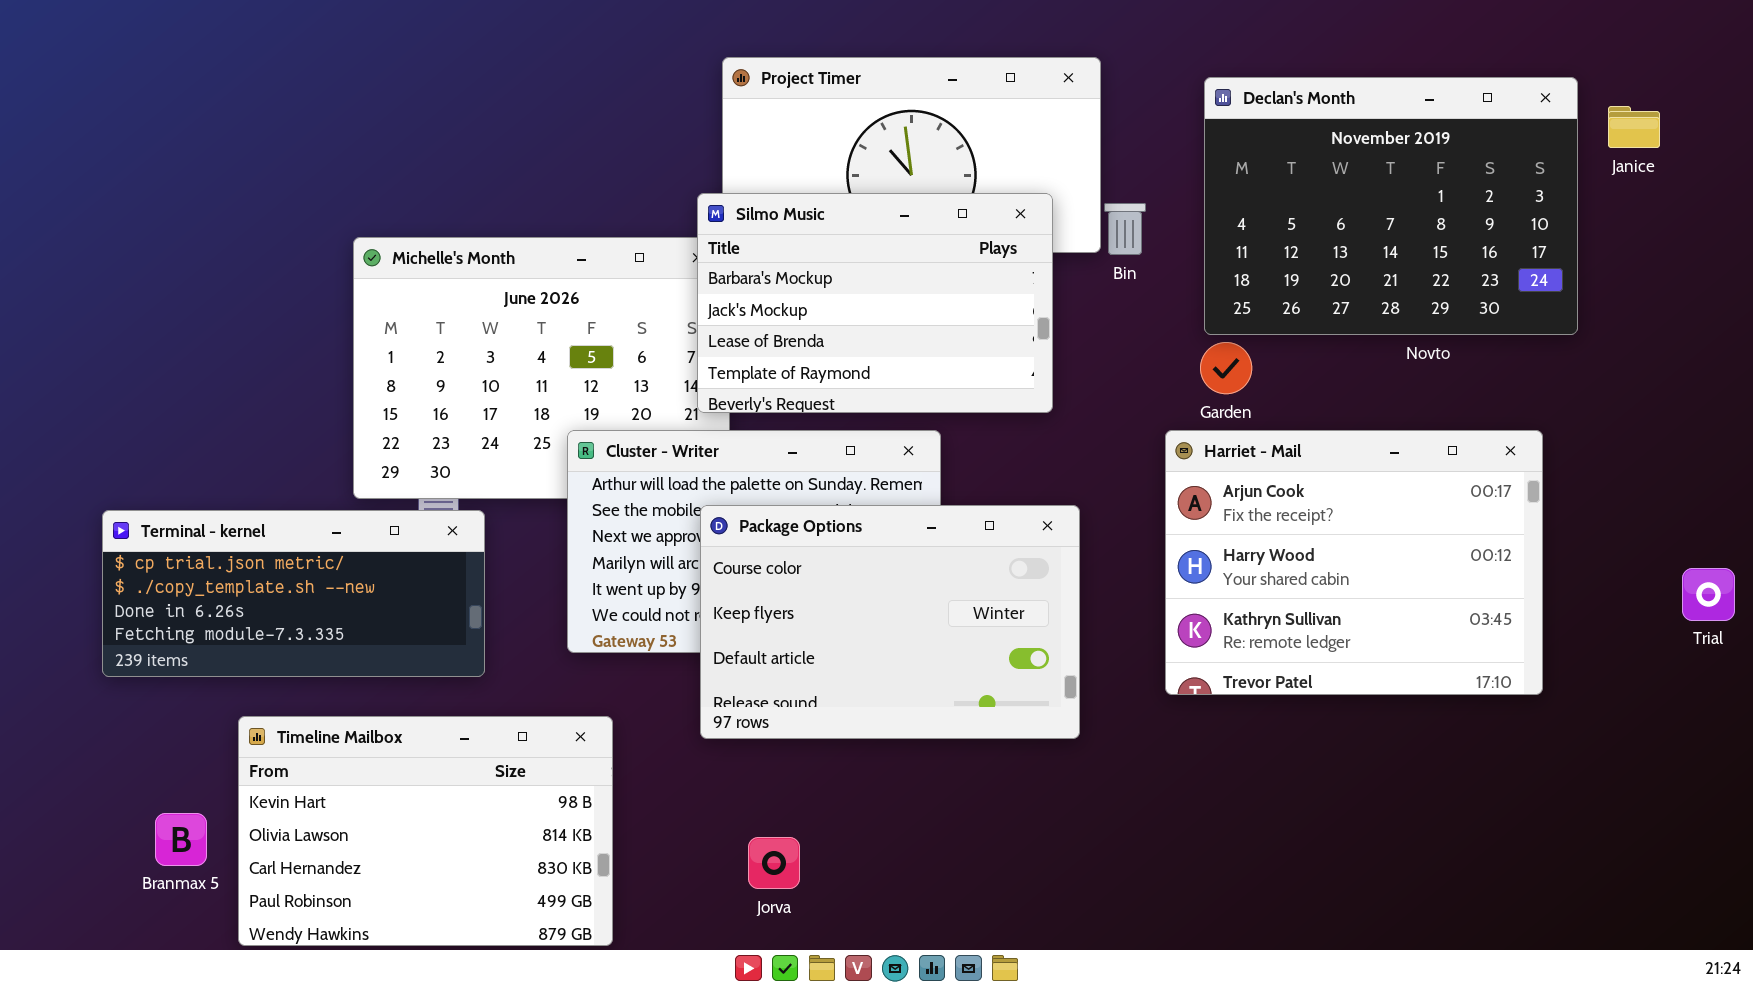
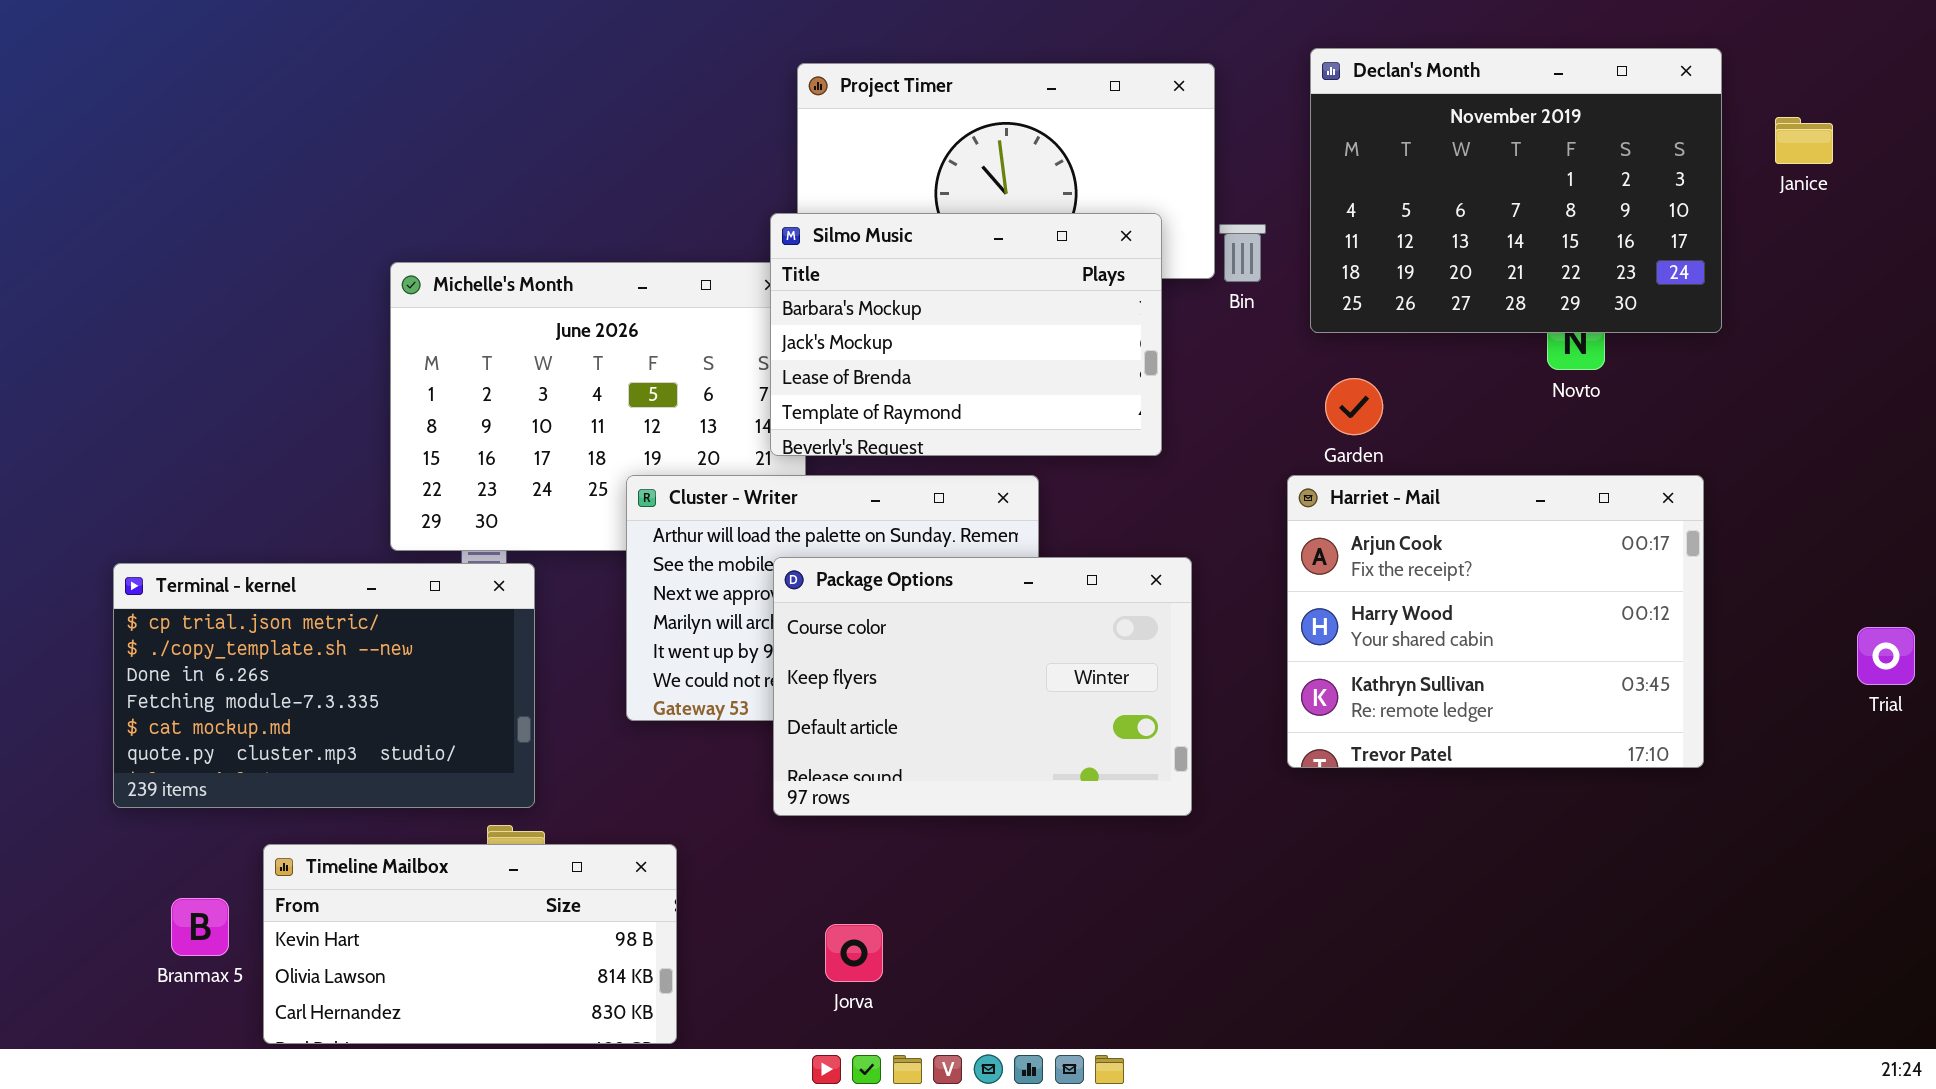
Declan's Month: [1204,77,1578,335] -> [1310,48,1722,333], moved
Terminal - kernel: [102,510,485,677] -> [113,563,535,808], resized
Timeline Mailbox: [238,716,613,946] -> [263,844,677,1044], resized

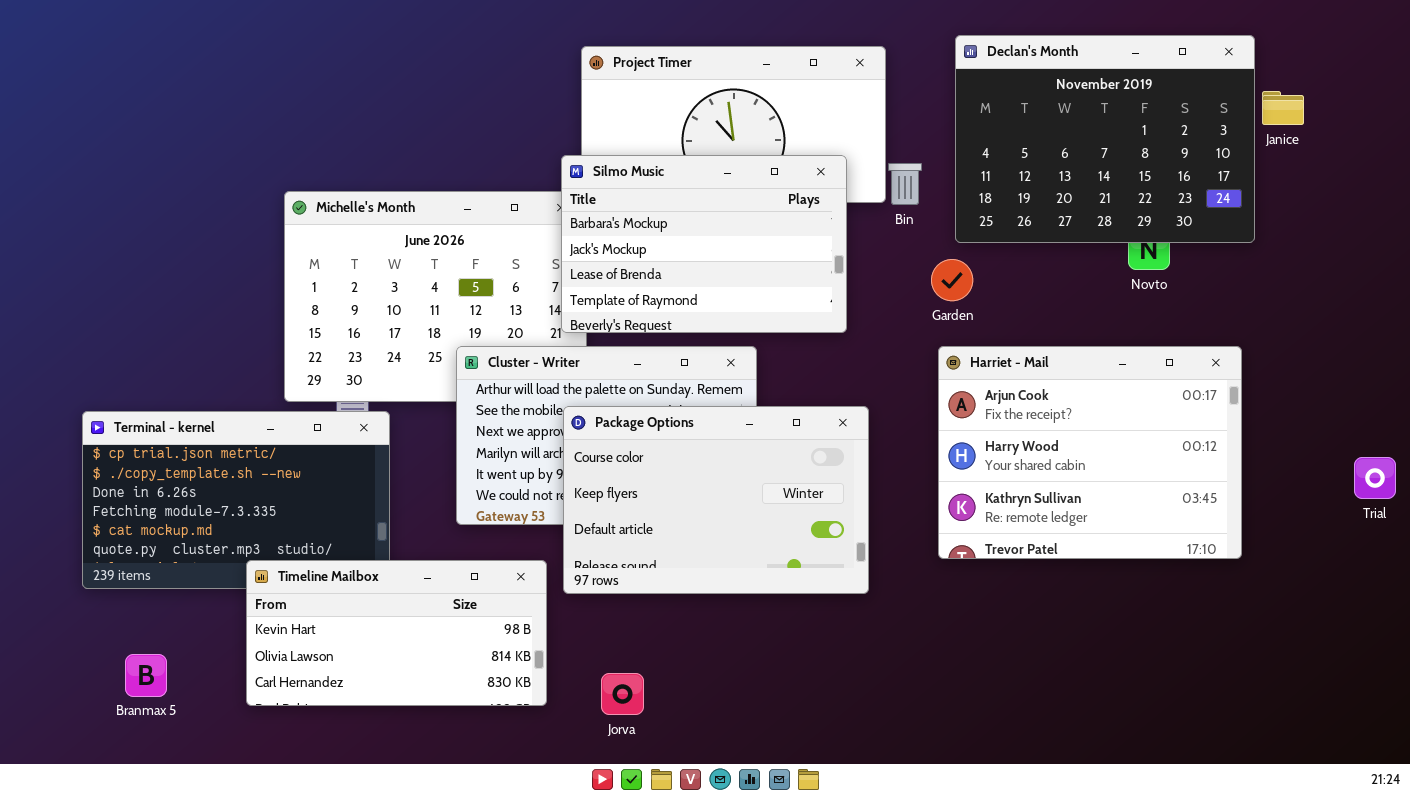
Janice: [1775,117,1833,164] -> [1262,91,1304,125], moved
Garden: [1325,378,1383,435] -> [931,259,973,301], moved
Timeline Mailbox: [263,844,677,1044] -> [246,560,547,706], moved

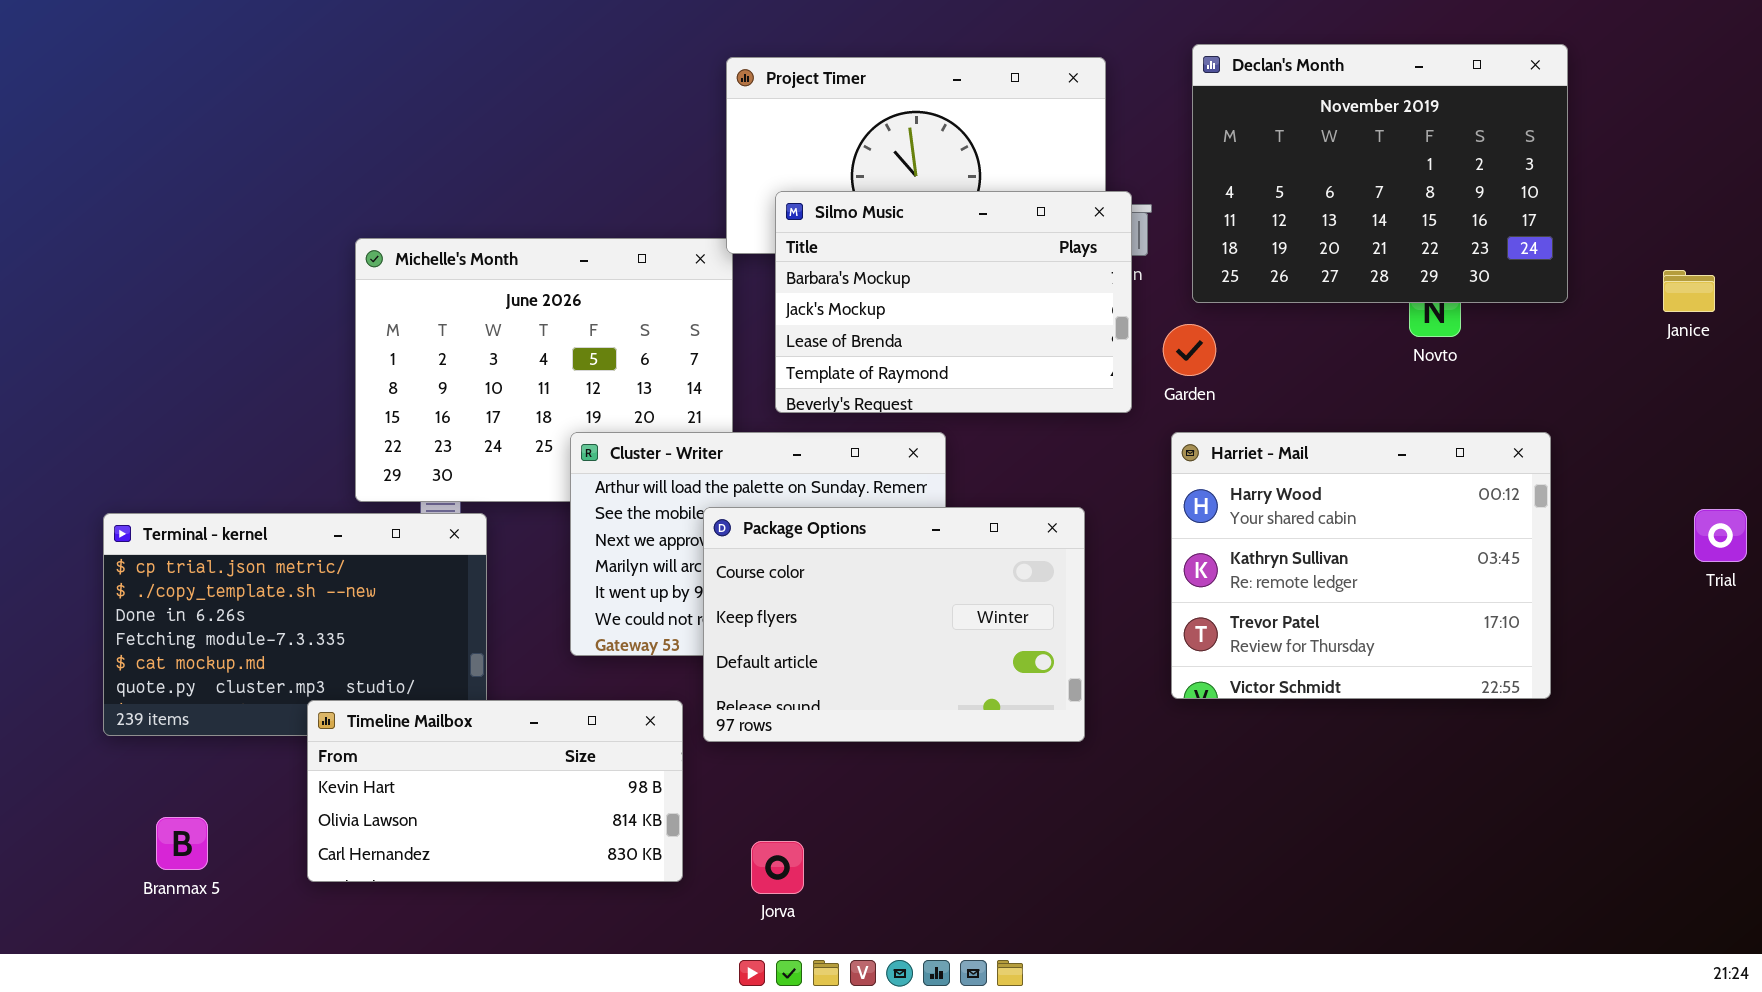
Janice: [1262,91,1304,125] -> [1663,270,1715,312], moved
Silmo Music: [561,155,847,333] -> [775,191,1132,413], moved
Harriet - Mail: [938,346,1242,559] -> [1171,432,1551,699], scrolled down 1 row
Trial: [1354,457,1396,499] -> [1694,509,1747,562], moved

